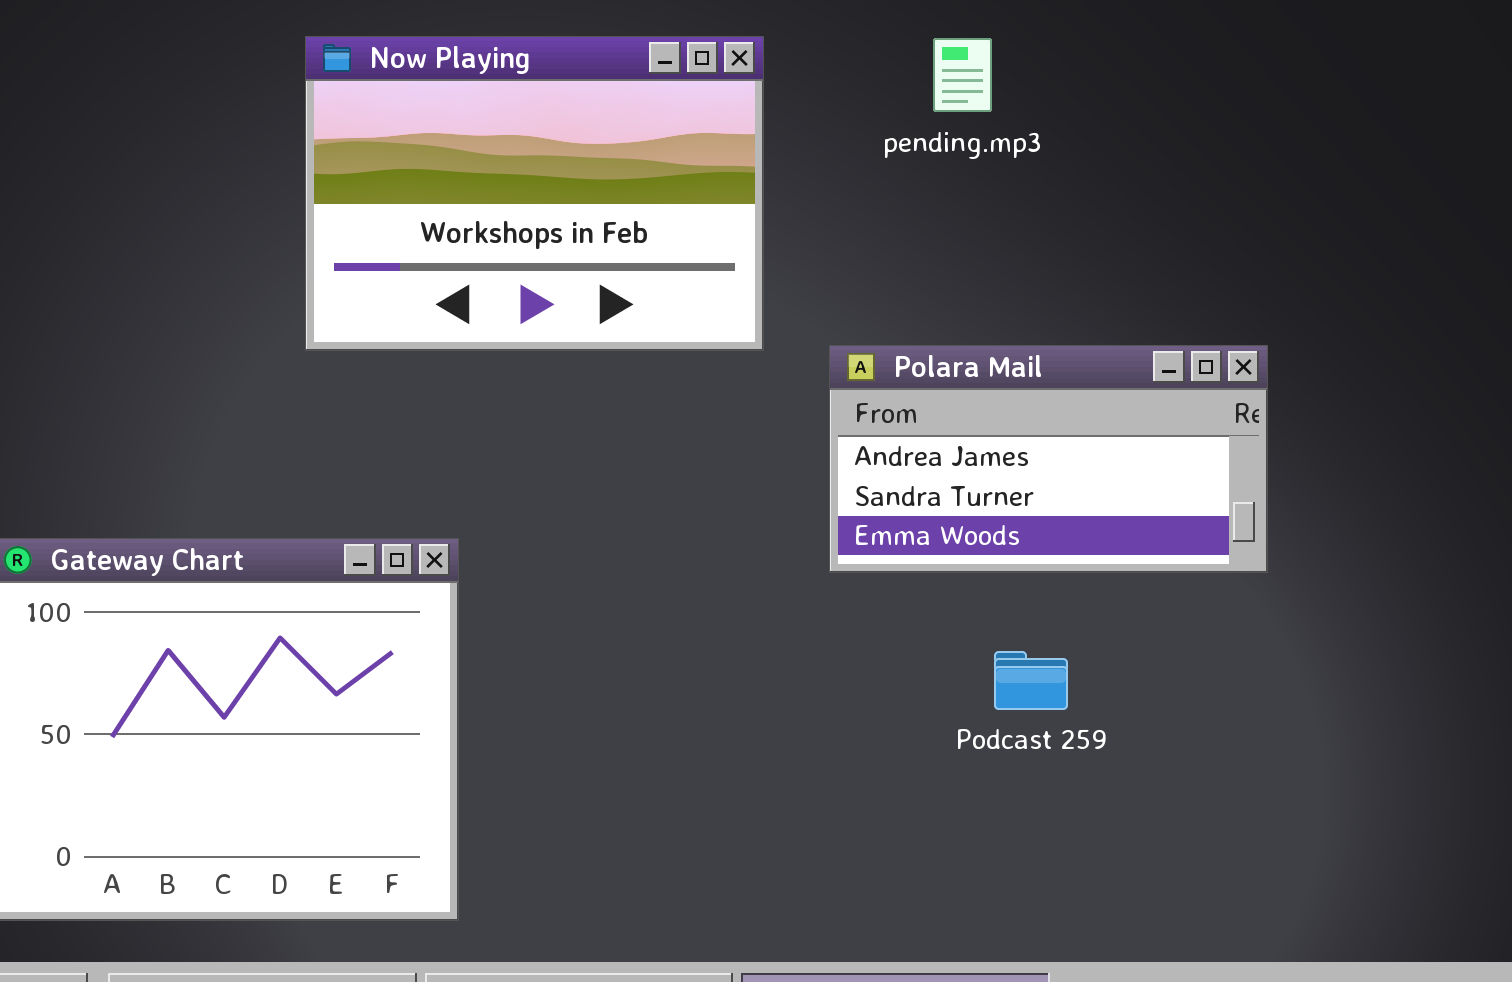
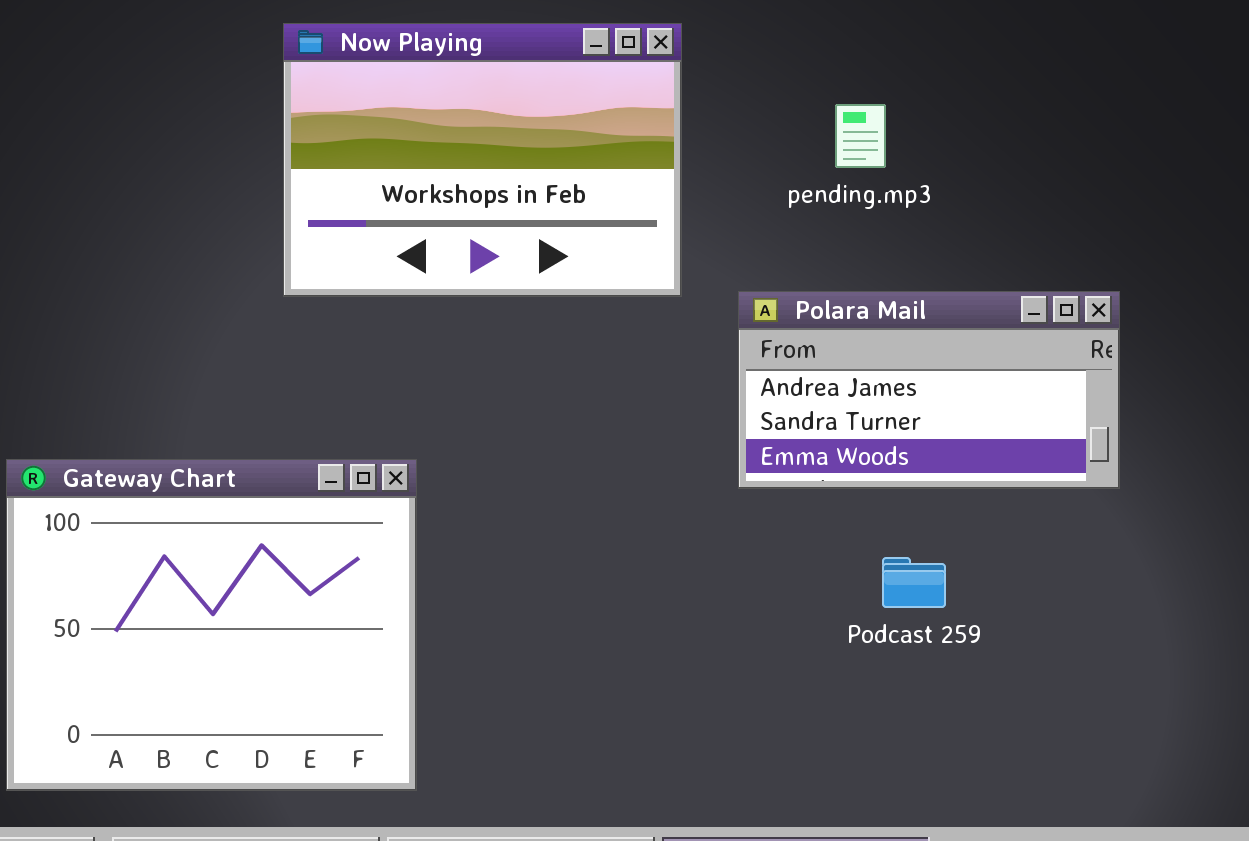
pending.mp3: [933,38,992,112] -> [835,104,886,168], moved

